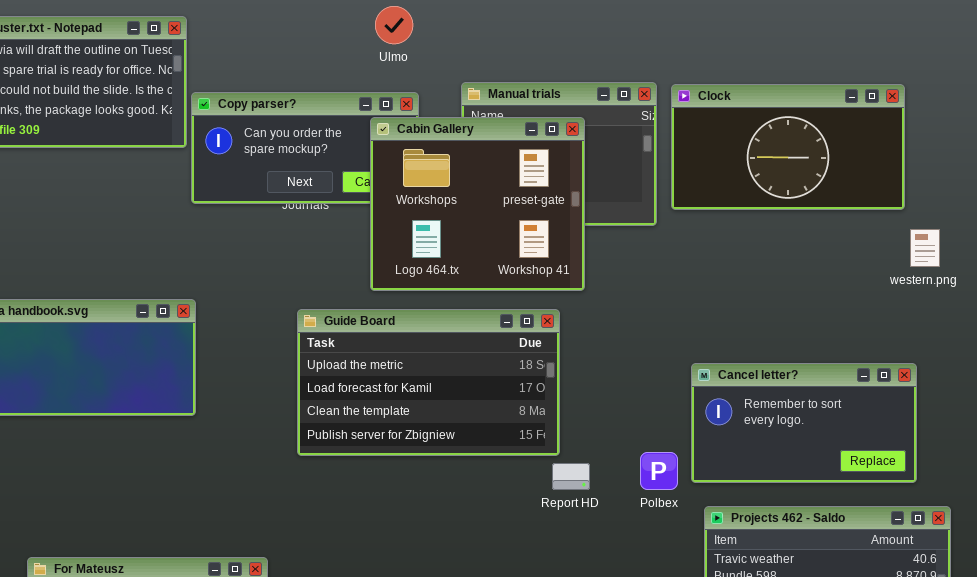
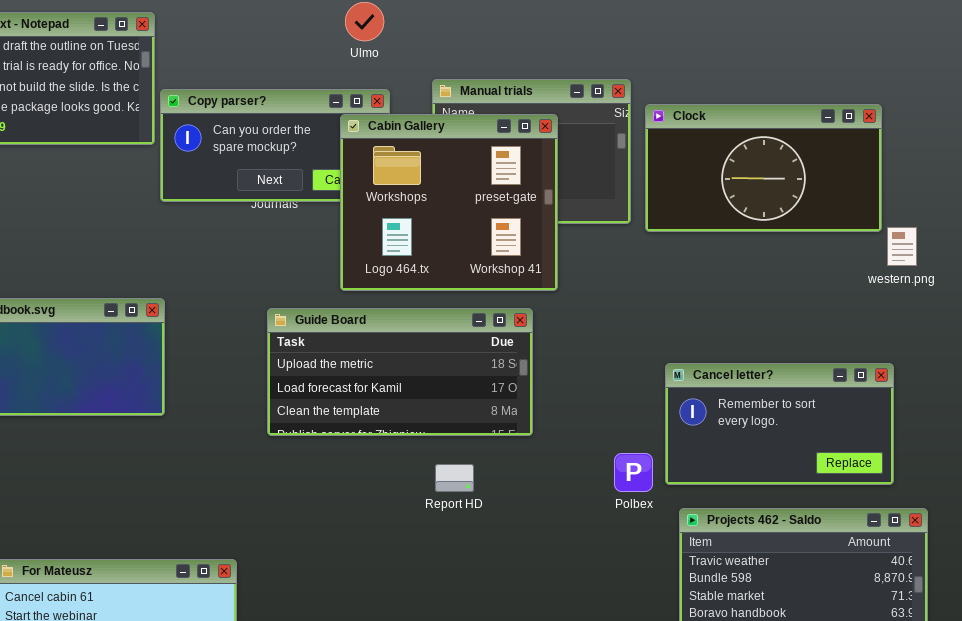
Clock: [671,84,905,210] -> [645,104,882,232], moved
Guide Board: [297,309,560,456] -> [267,308,533,436], resized
Report HD: [552,463,590,490] -> [435,464,474,492], moved

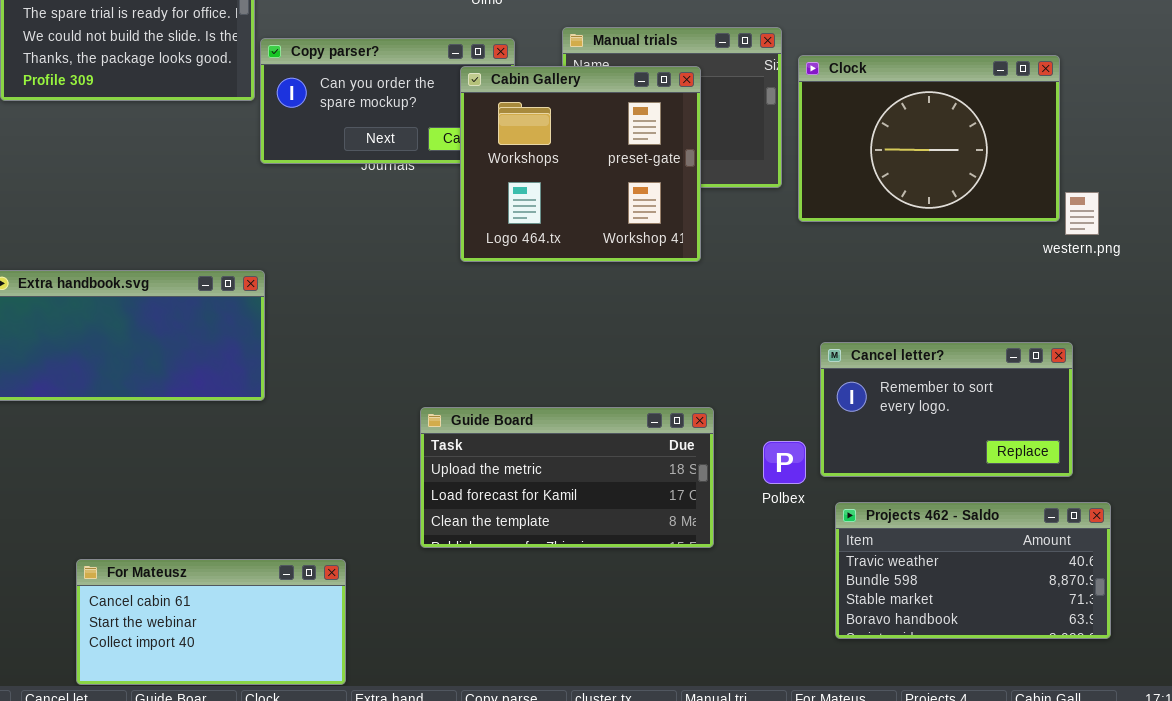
Clock: [645,104,882,232] -> [798,55,1060,222], resized
Guide Board: [267,308,533,436] -> [420,407,714,548], moved

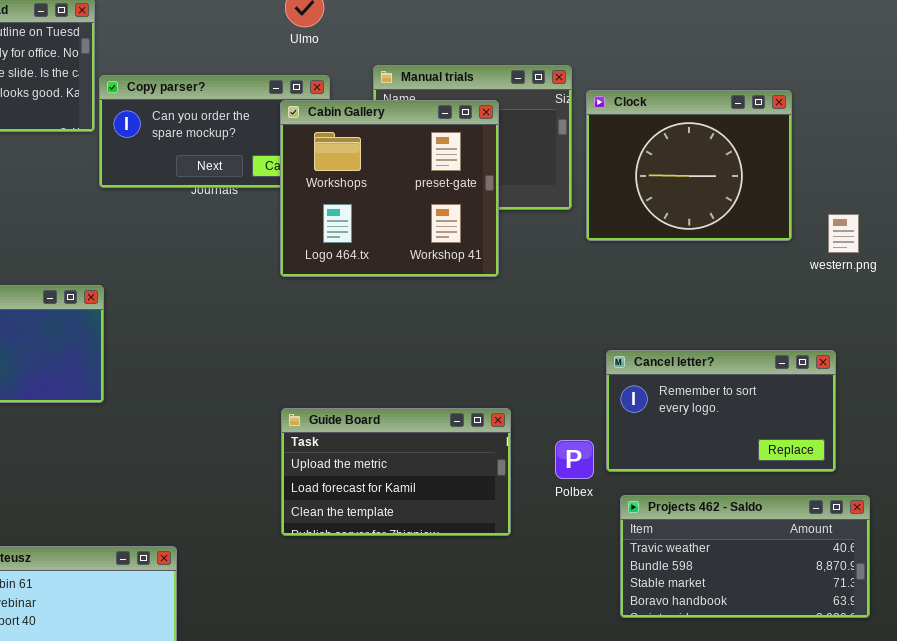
Clock: [798,55,1060,222] -> [586,90,792,241], resized
Guide Board: [420,407,714,548] -> [281,408,511,536], resized

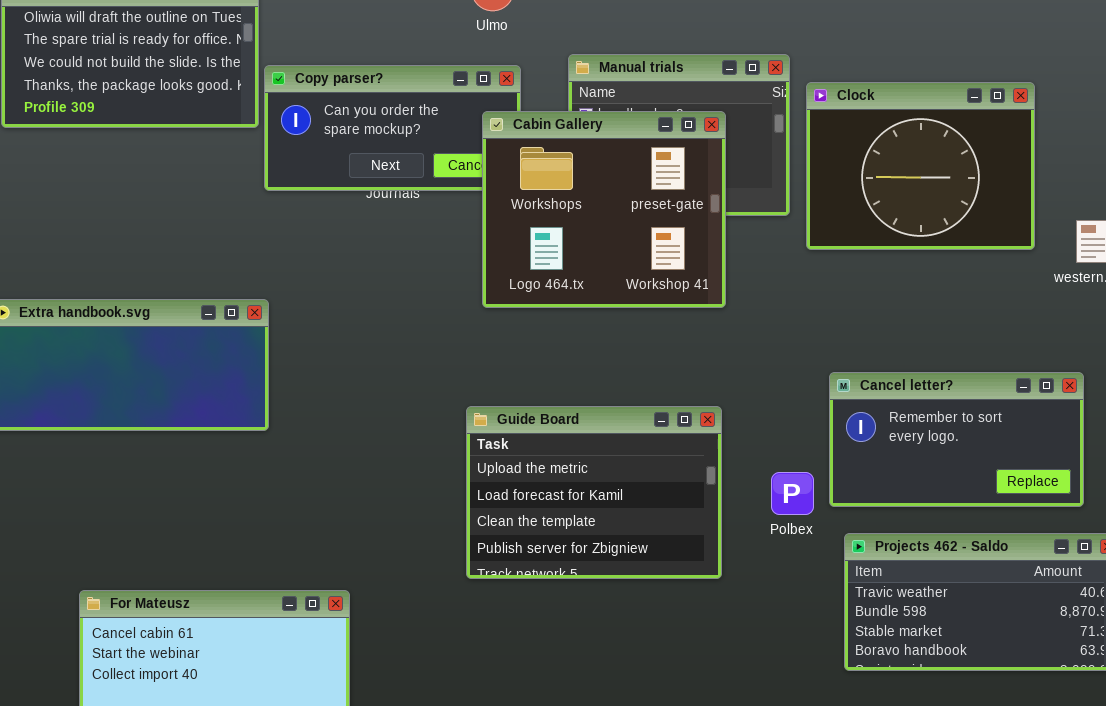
Cabin Gallery: [280,100,499,277] -> [482,111,726,308], moved
Guide Board: [281,408,511,536] -> [466,406,722,579], resized

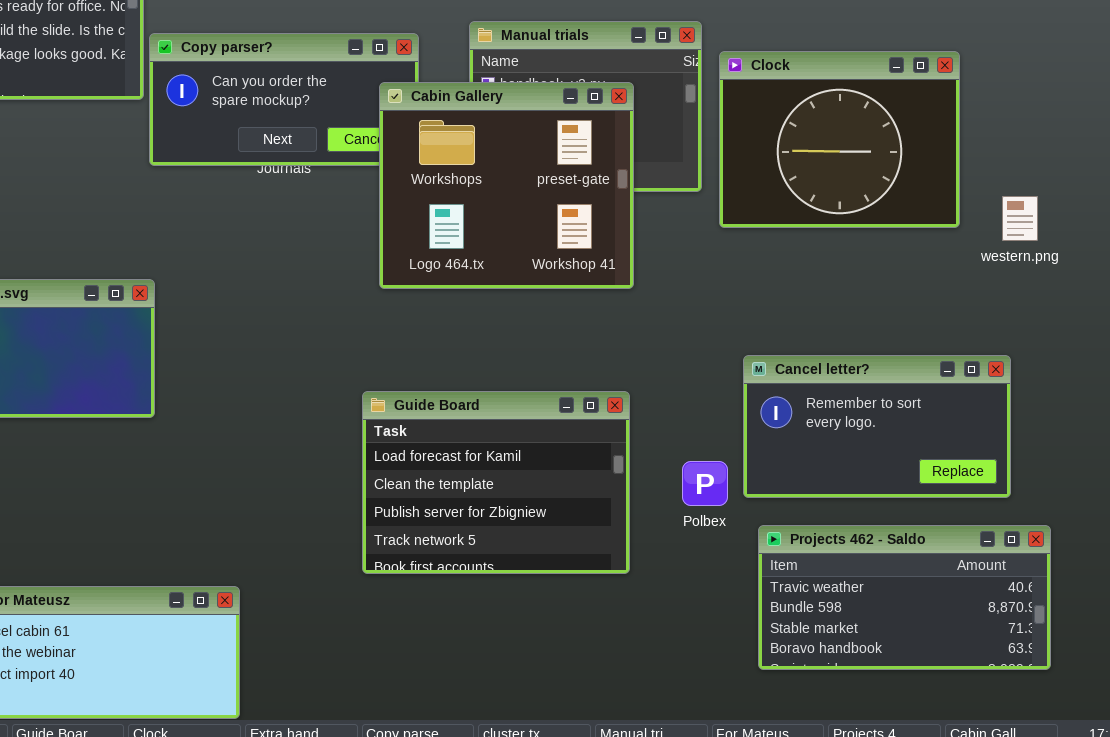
Guide Board: [466,406,722,579] -> [362,391,630,574], scrolled down 1 row

